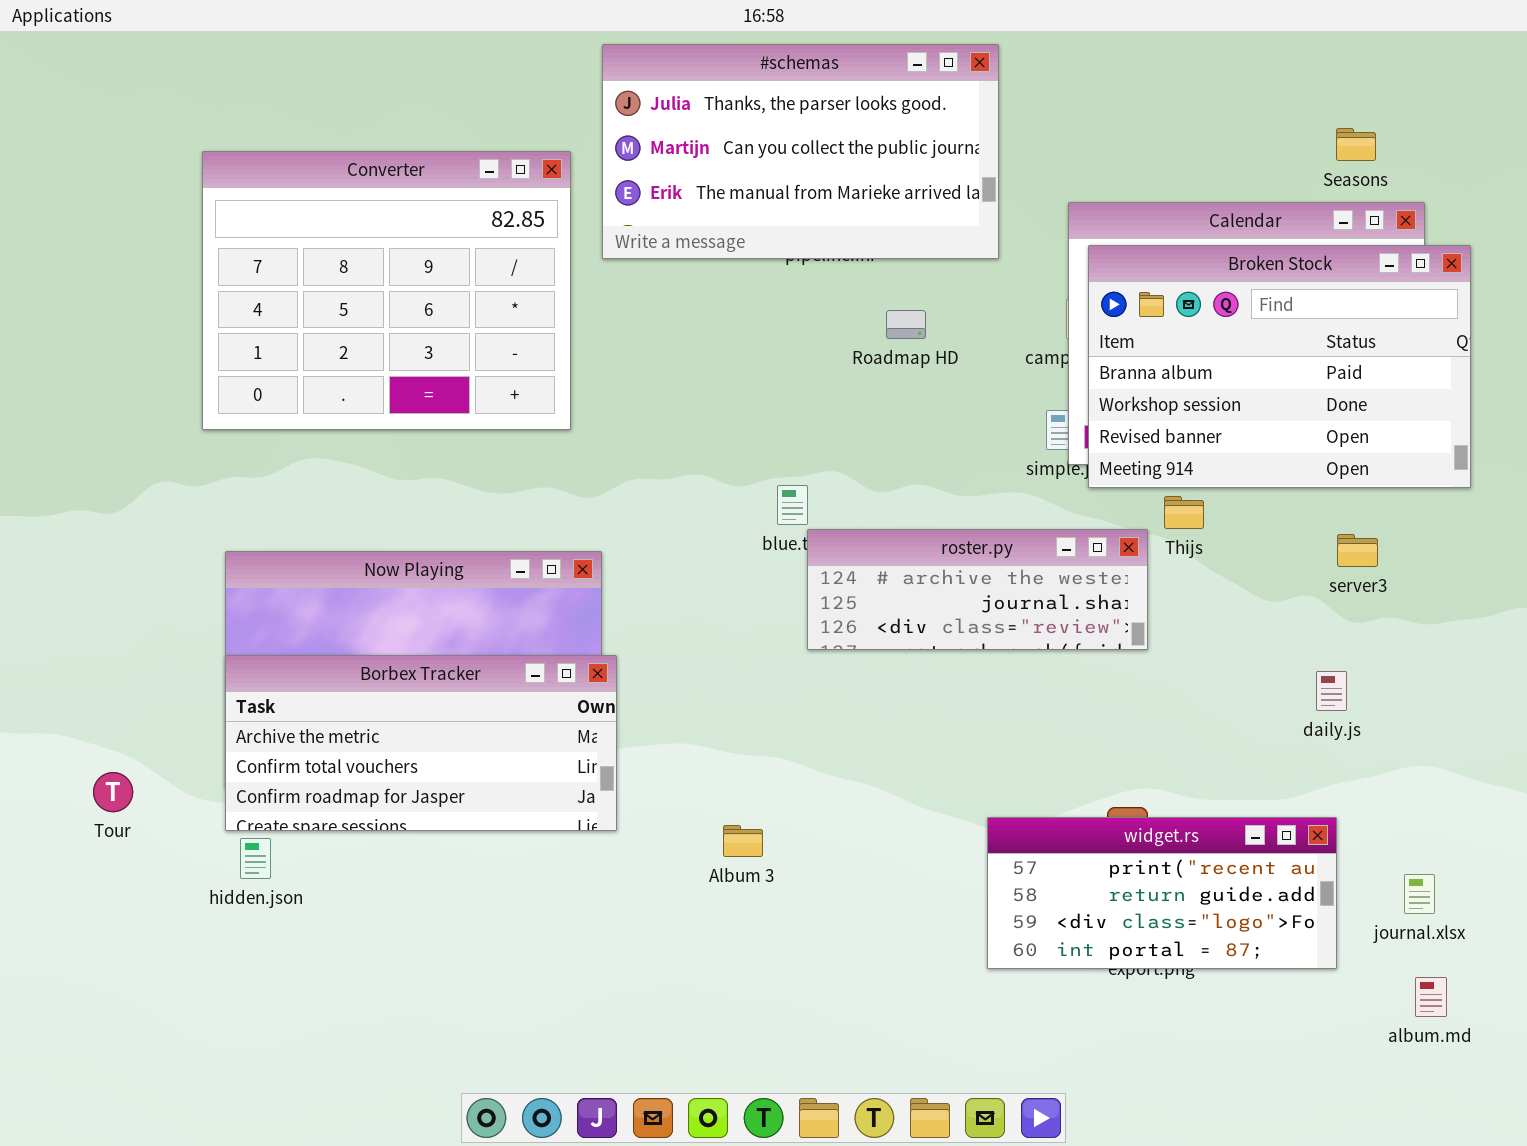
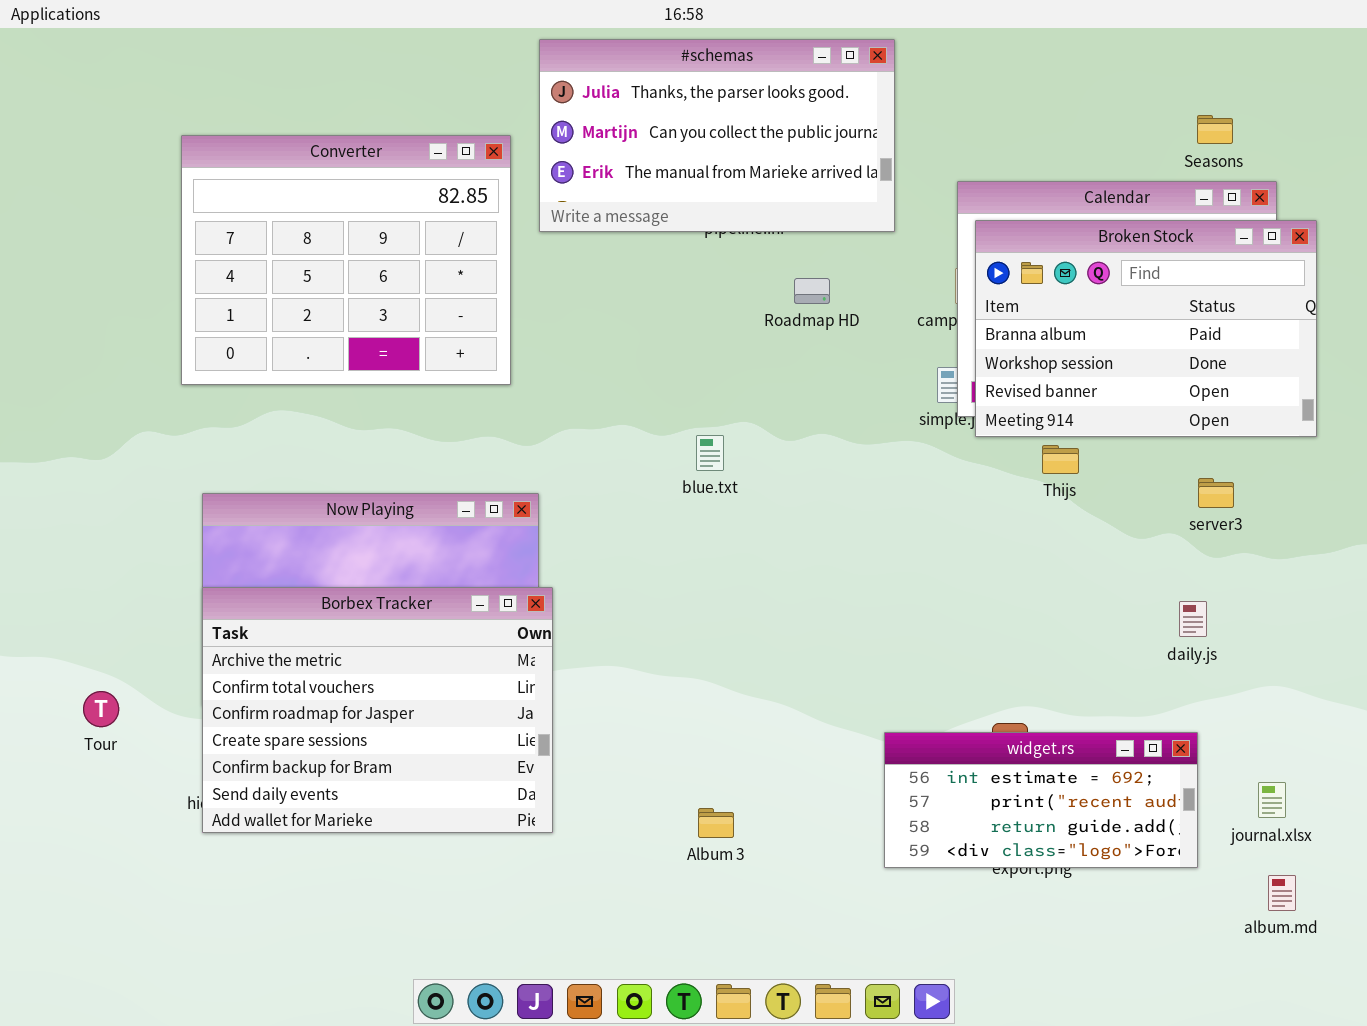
roster.py: [807,529,1148,650] -> none, closed
Borbex Tracker: [225,655,617,831] -> [202,587,553,833], resized
widget.rs: [987,817,1337,969] -> [884,732,1198,868], scrolled up 1 row
Album 3: [723,825,763,857] -> [698,808,734,838], moved

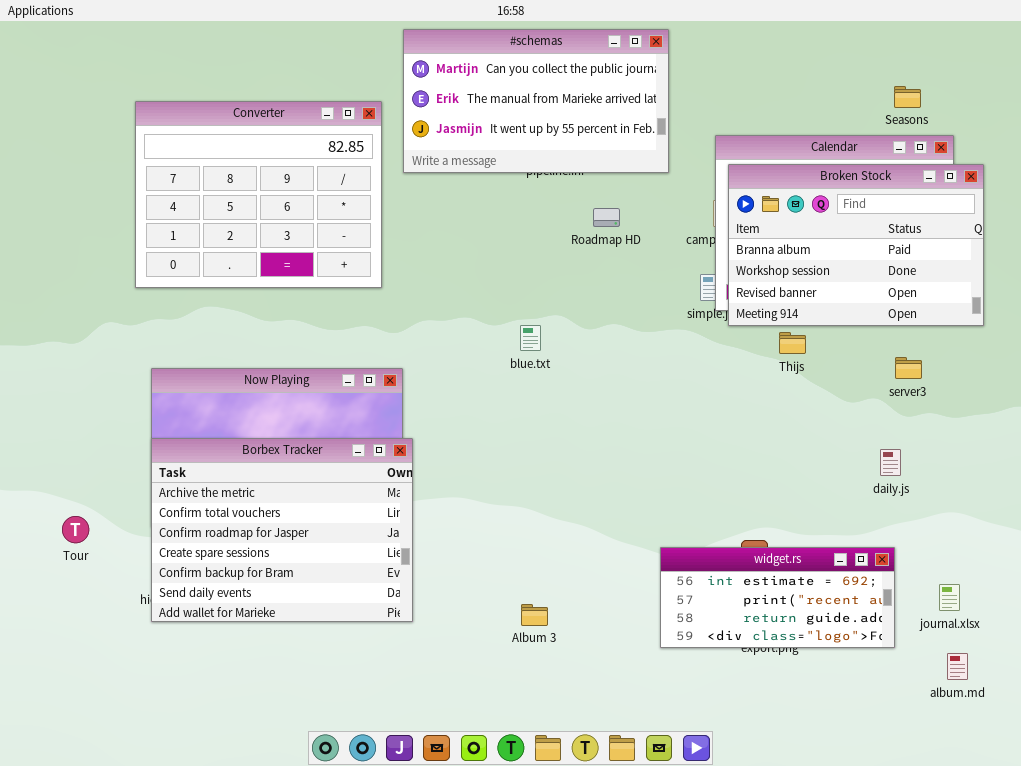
#schemas: [539,39,895,232] -> [403,29,669,173], scrolled down 1 row

